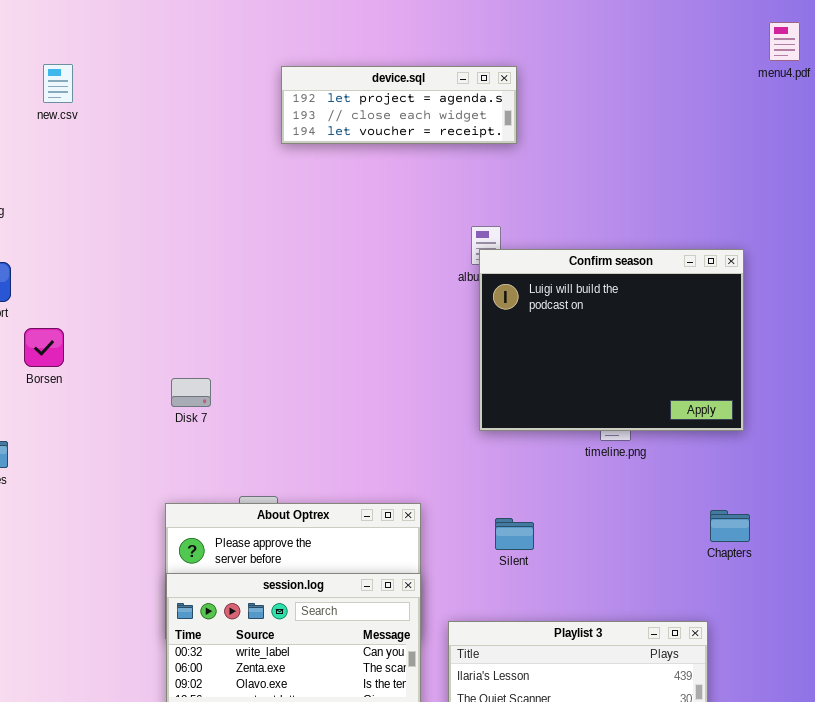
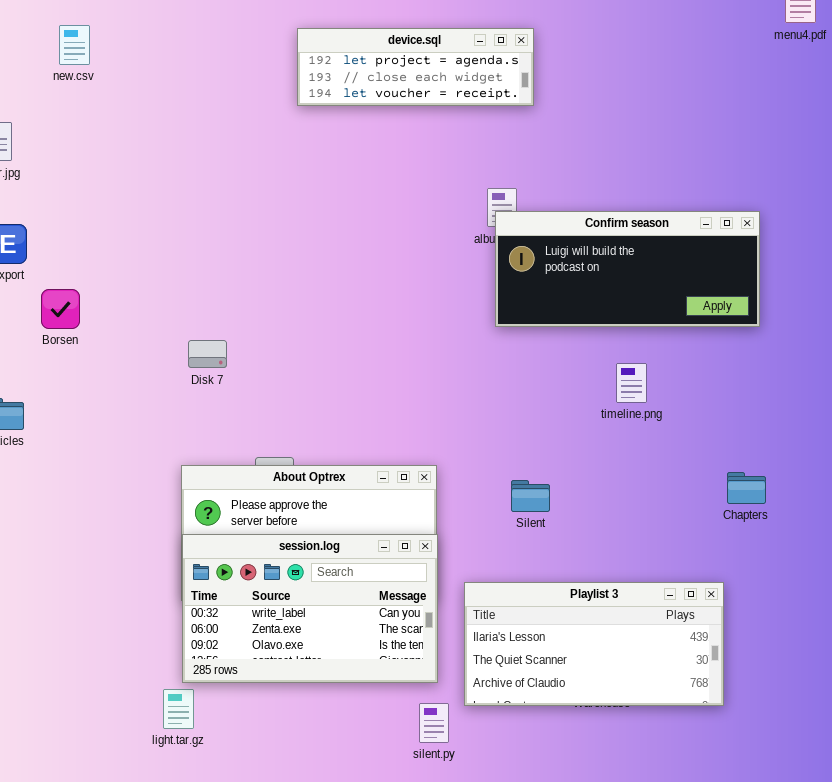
Confirm season: [479,249,744,431] -> [495,211,760,327], resized

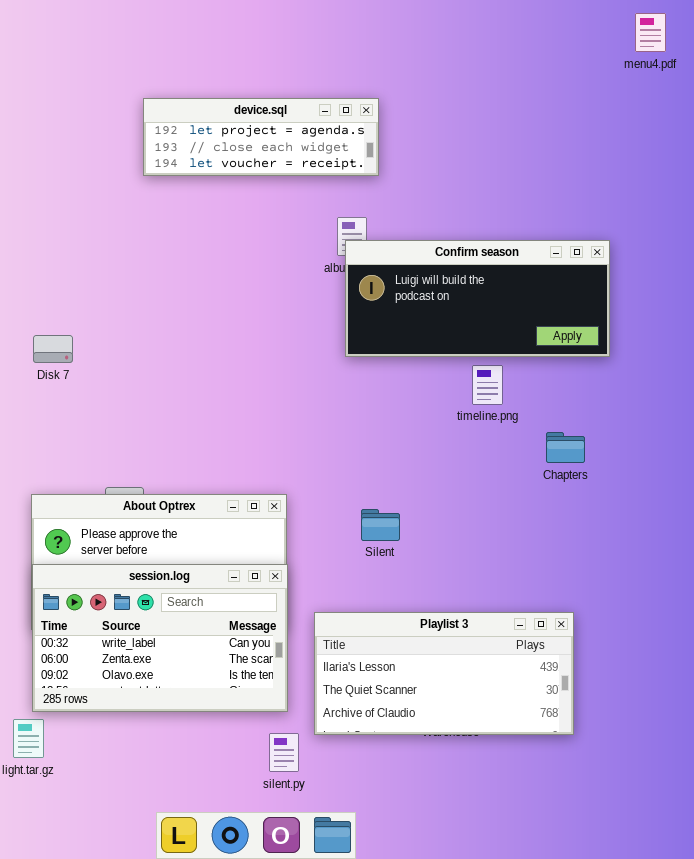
device.sql: [297,28,534,106] -> [143,98,379,176], moved
Disk 7: [188,340,227,368] -> [33,335,73,363], moved
timeline.png: [616,363,647,403] -> [472,365,503,405], moved
Chapters: [727,472,766,504] -> [546,432,585,463], moved

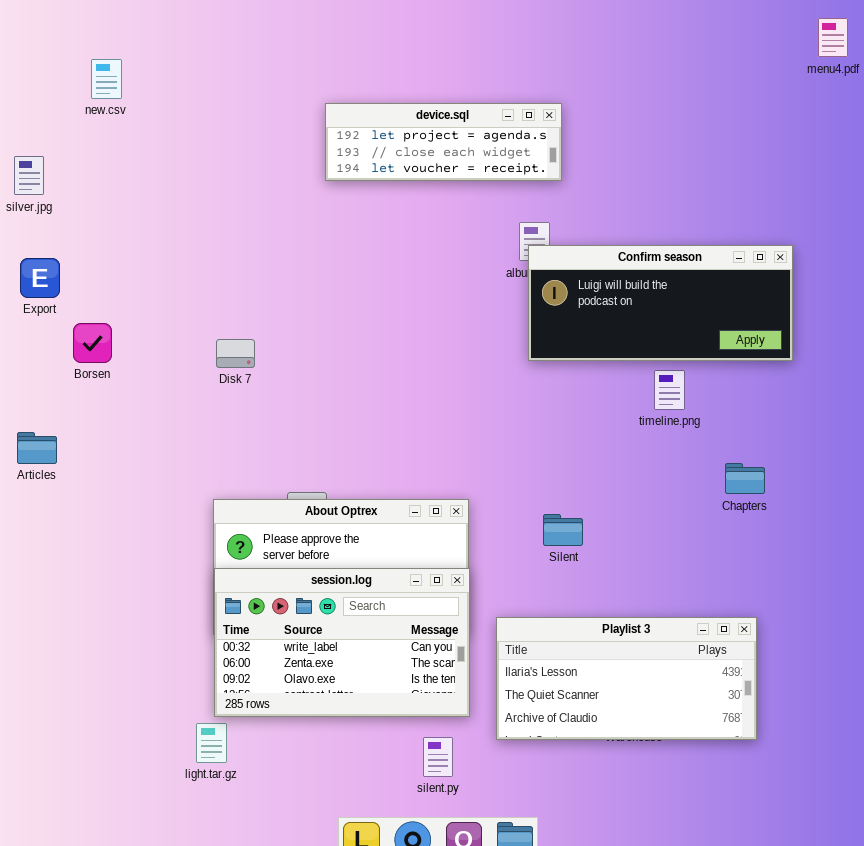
Chapters: [546,432,585,463] -> [725,463,765,494], moved
silent.py: [269,733,299,772] -> [423,737,453,777], moved

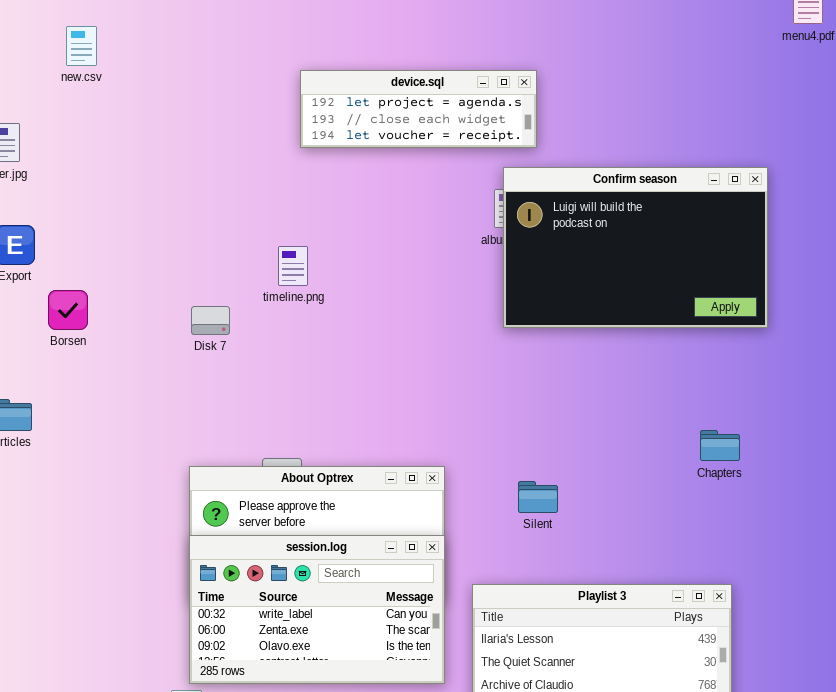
Confirm season: [528,245,793,361] -> [503,167,768,328], resized
timeline.png: [654,370,685,410] -> [278,246,308,286], moved

